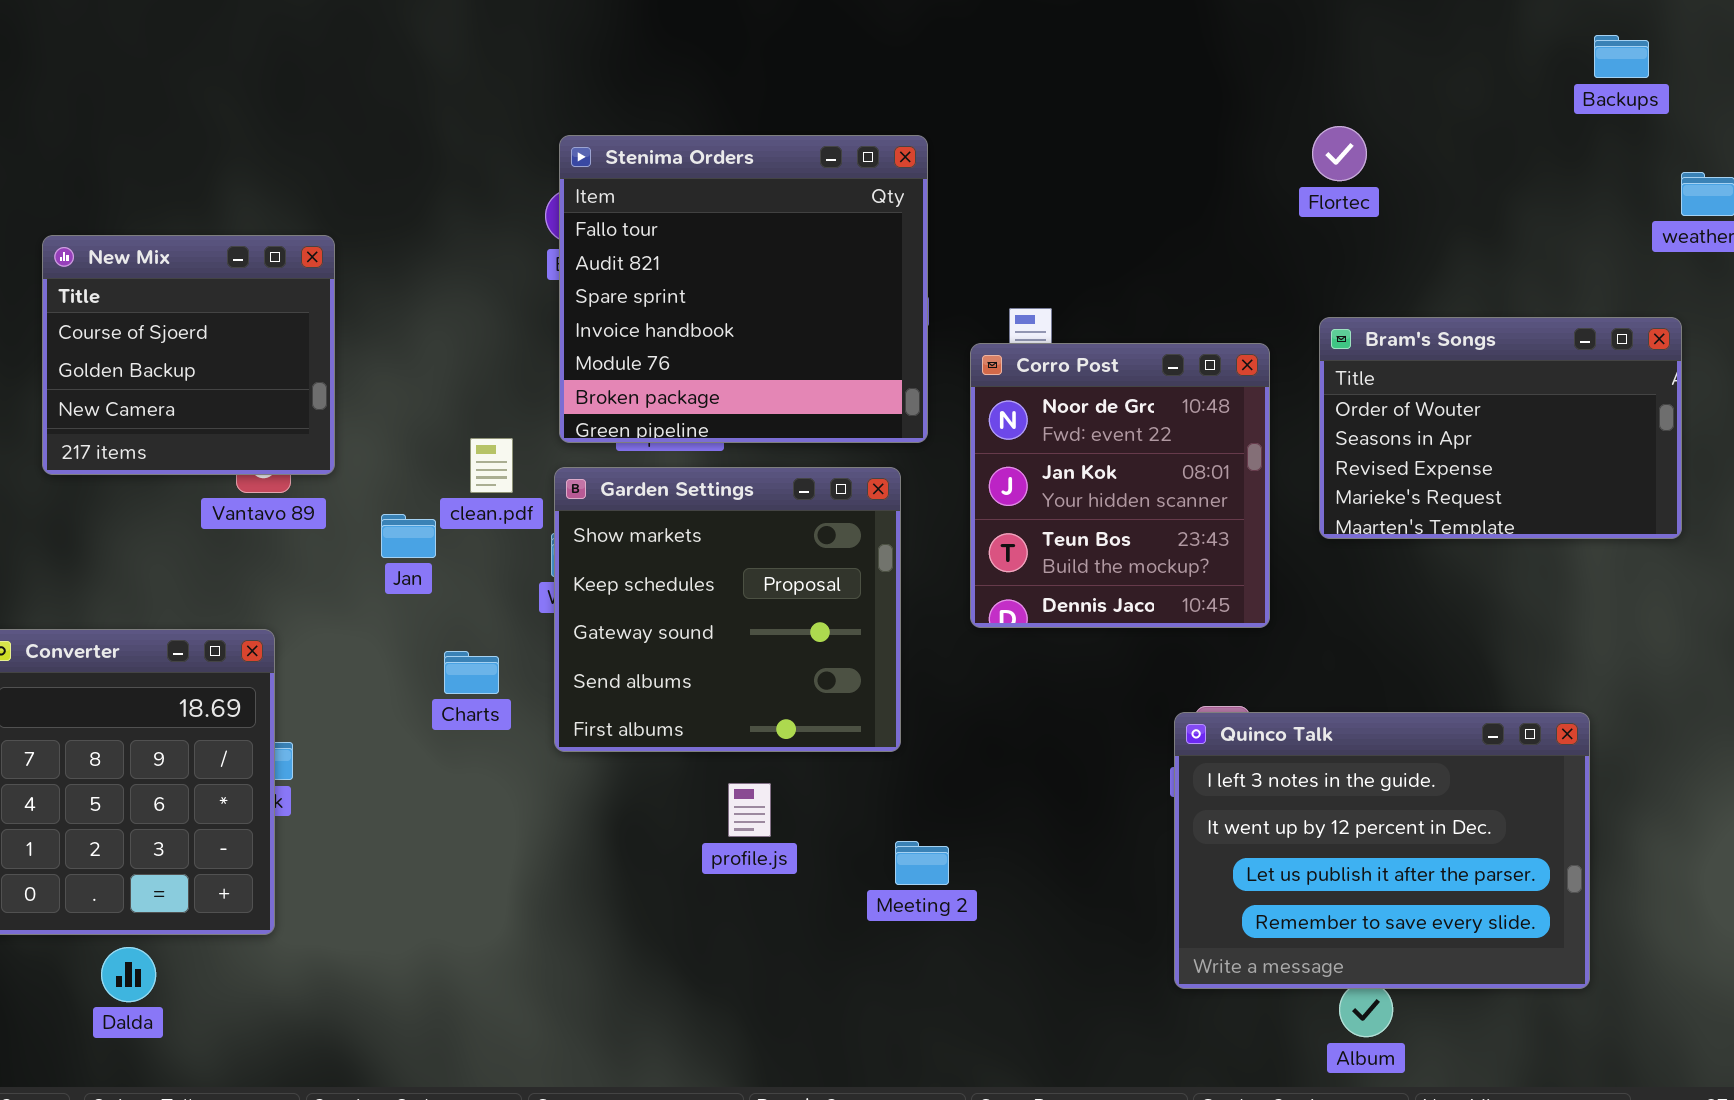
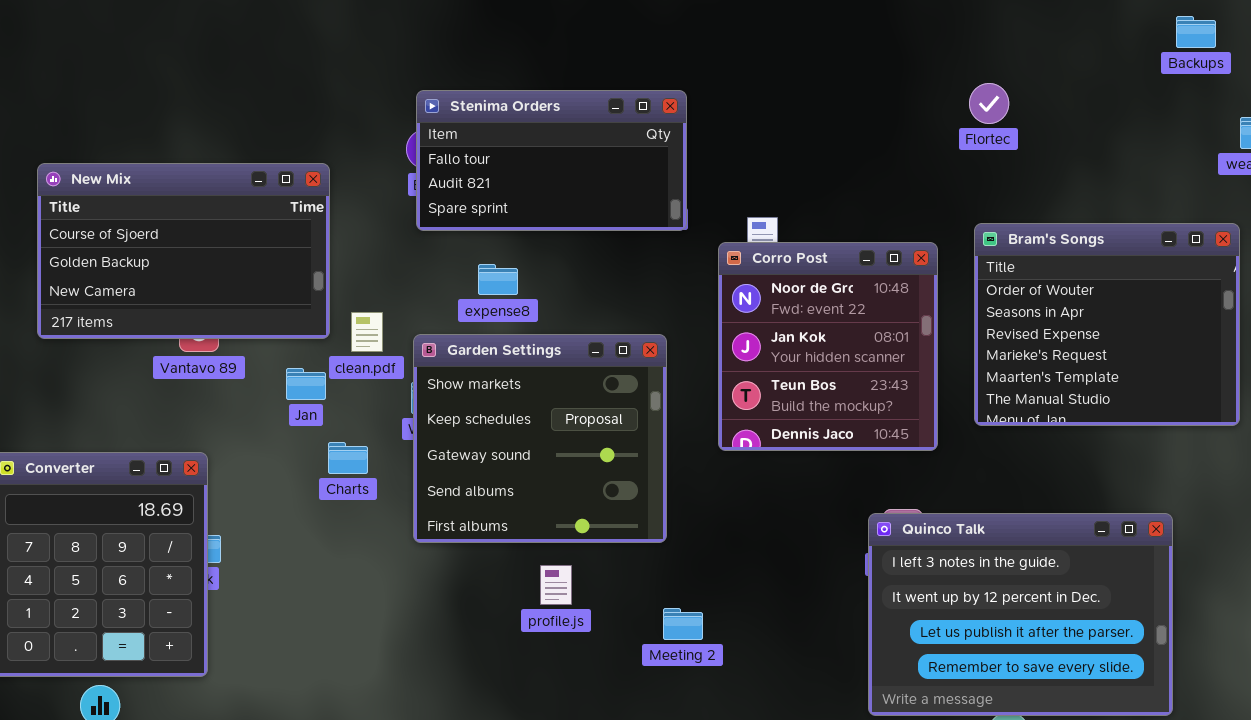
Stenima Orders: [559,135,928,443] -> [416,90,687,231], resized
New Mix: [42,235,335,475] -> [37,163,330,339], resized
Bram's Songs: [1319,317,1682,539] -> [974,223,1240,426], resized
Charts: [444,651,499,694] -> [328,442,368,474], moved

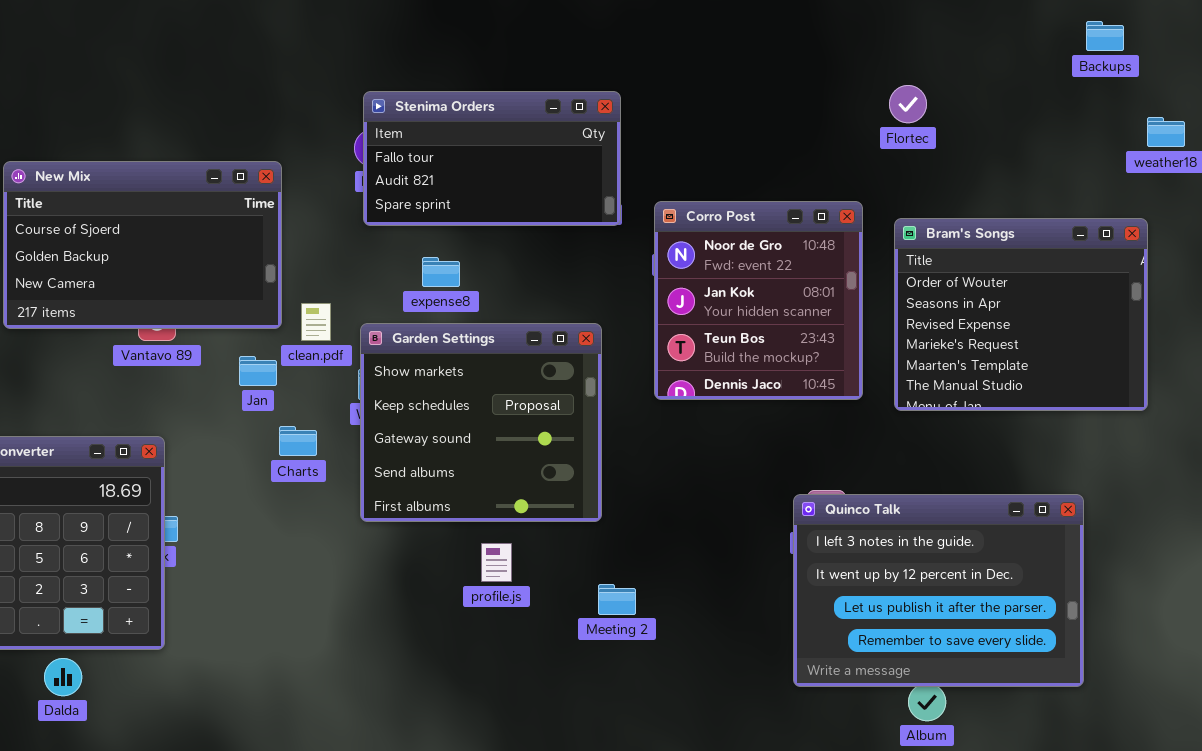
Corro Post: [718,242,938,451] -> [654,201,863,400], moved

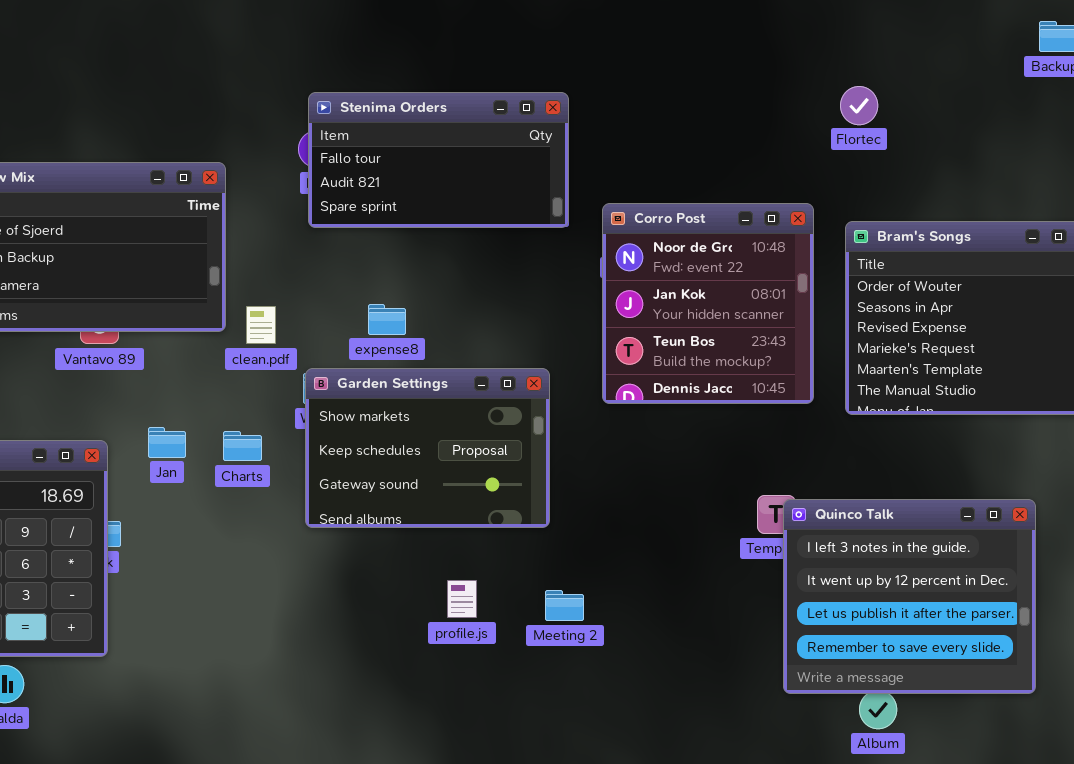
expense8: [422,257,460,287] -> [368,304,406,335], moved
Garden Settings: [360,323,602,522] -> [305,368,550,528], resized
Jan: [239,356,277,386] -> [148,427,186,458], moved
Quinco Talk: [793,494,1084,687] -> [783,499,1036,694], resized
profile.js: [481,543,512,582] -> [447,580,477,618], moved

